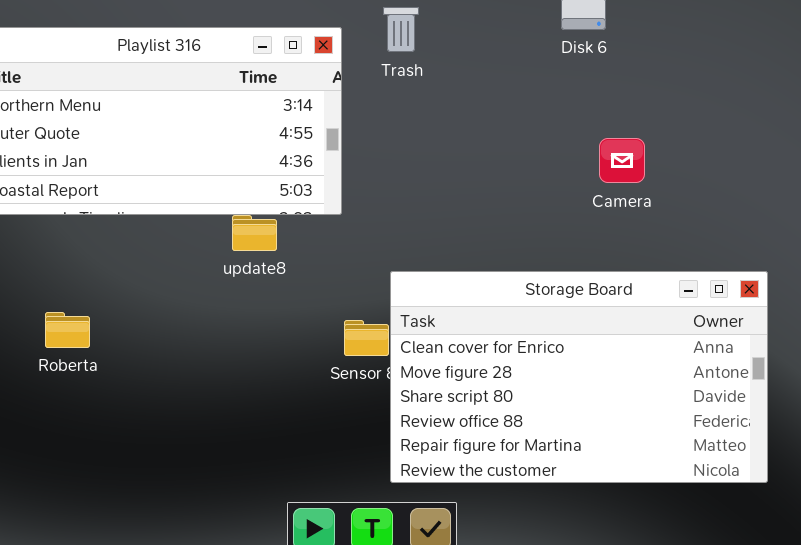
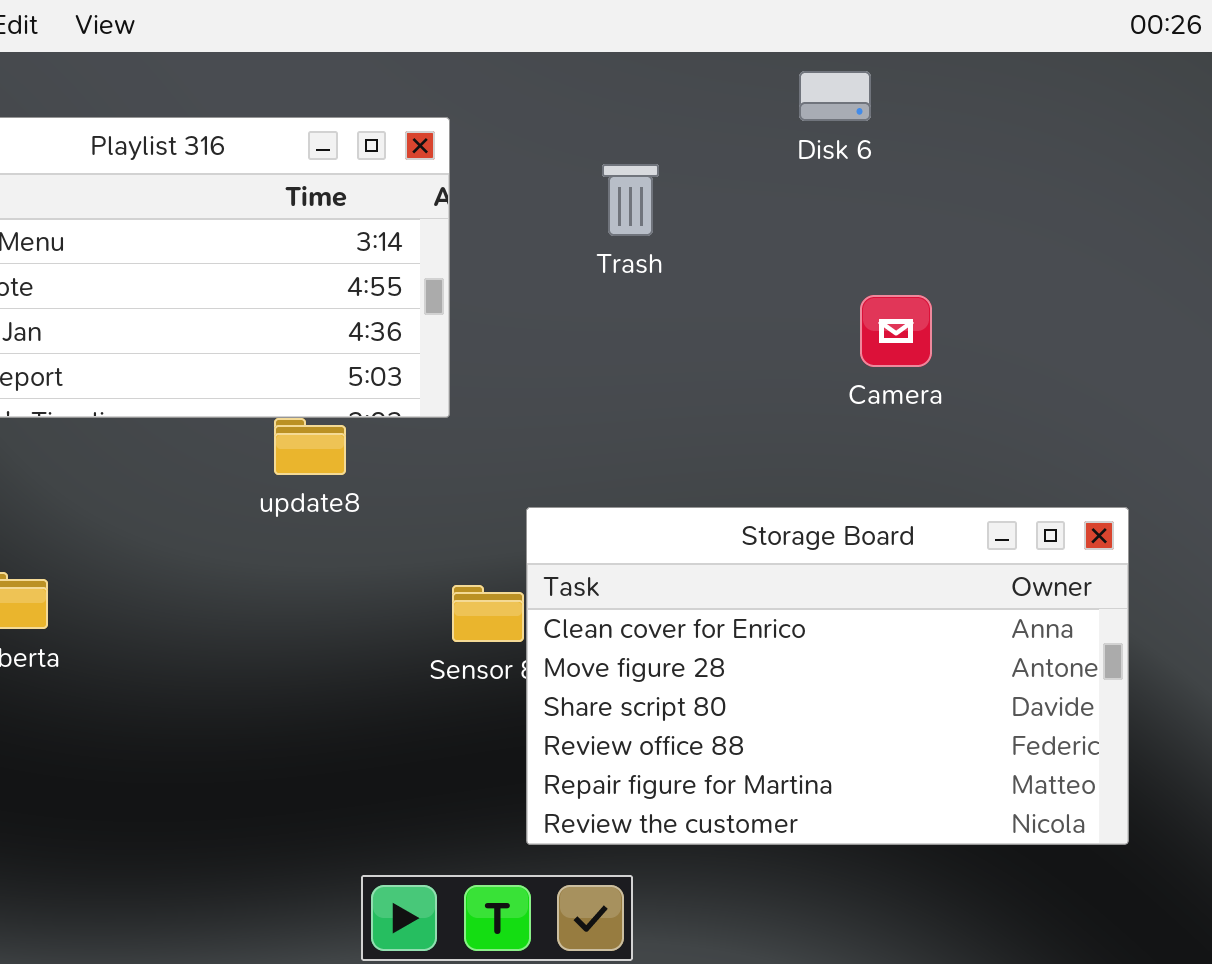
Trash: [383,7,419,52] -> [602,164,659,236], moved

